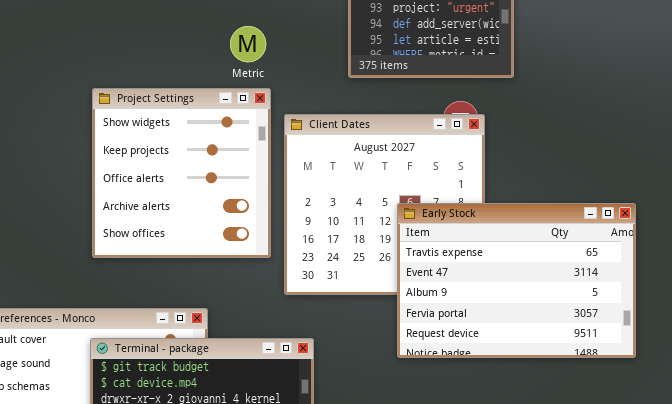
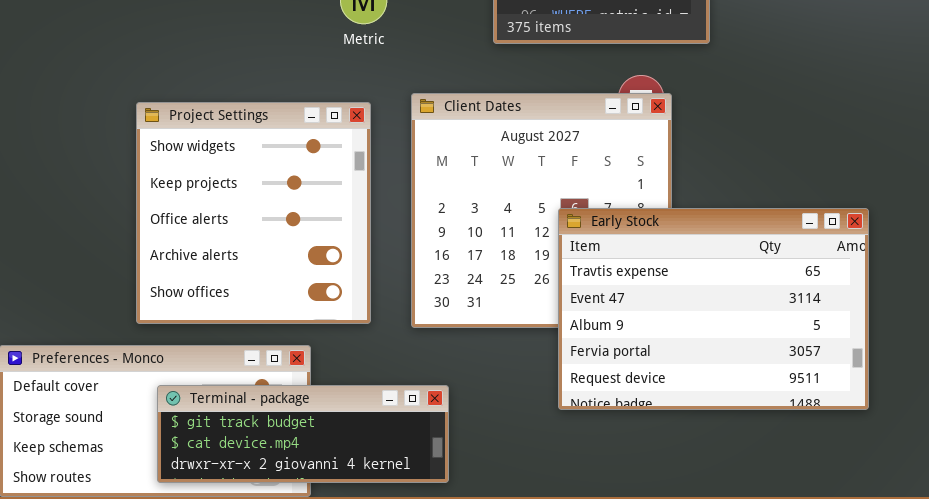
Project Settings: [92,88,271,258] -> [136,102,371,324], moved

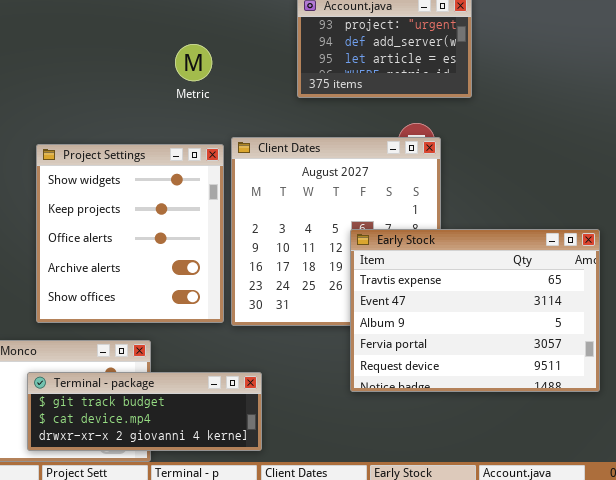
Project Settings: [136,102,371,324] -> [36,144,224,323], moved

